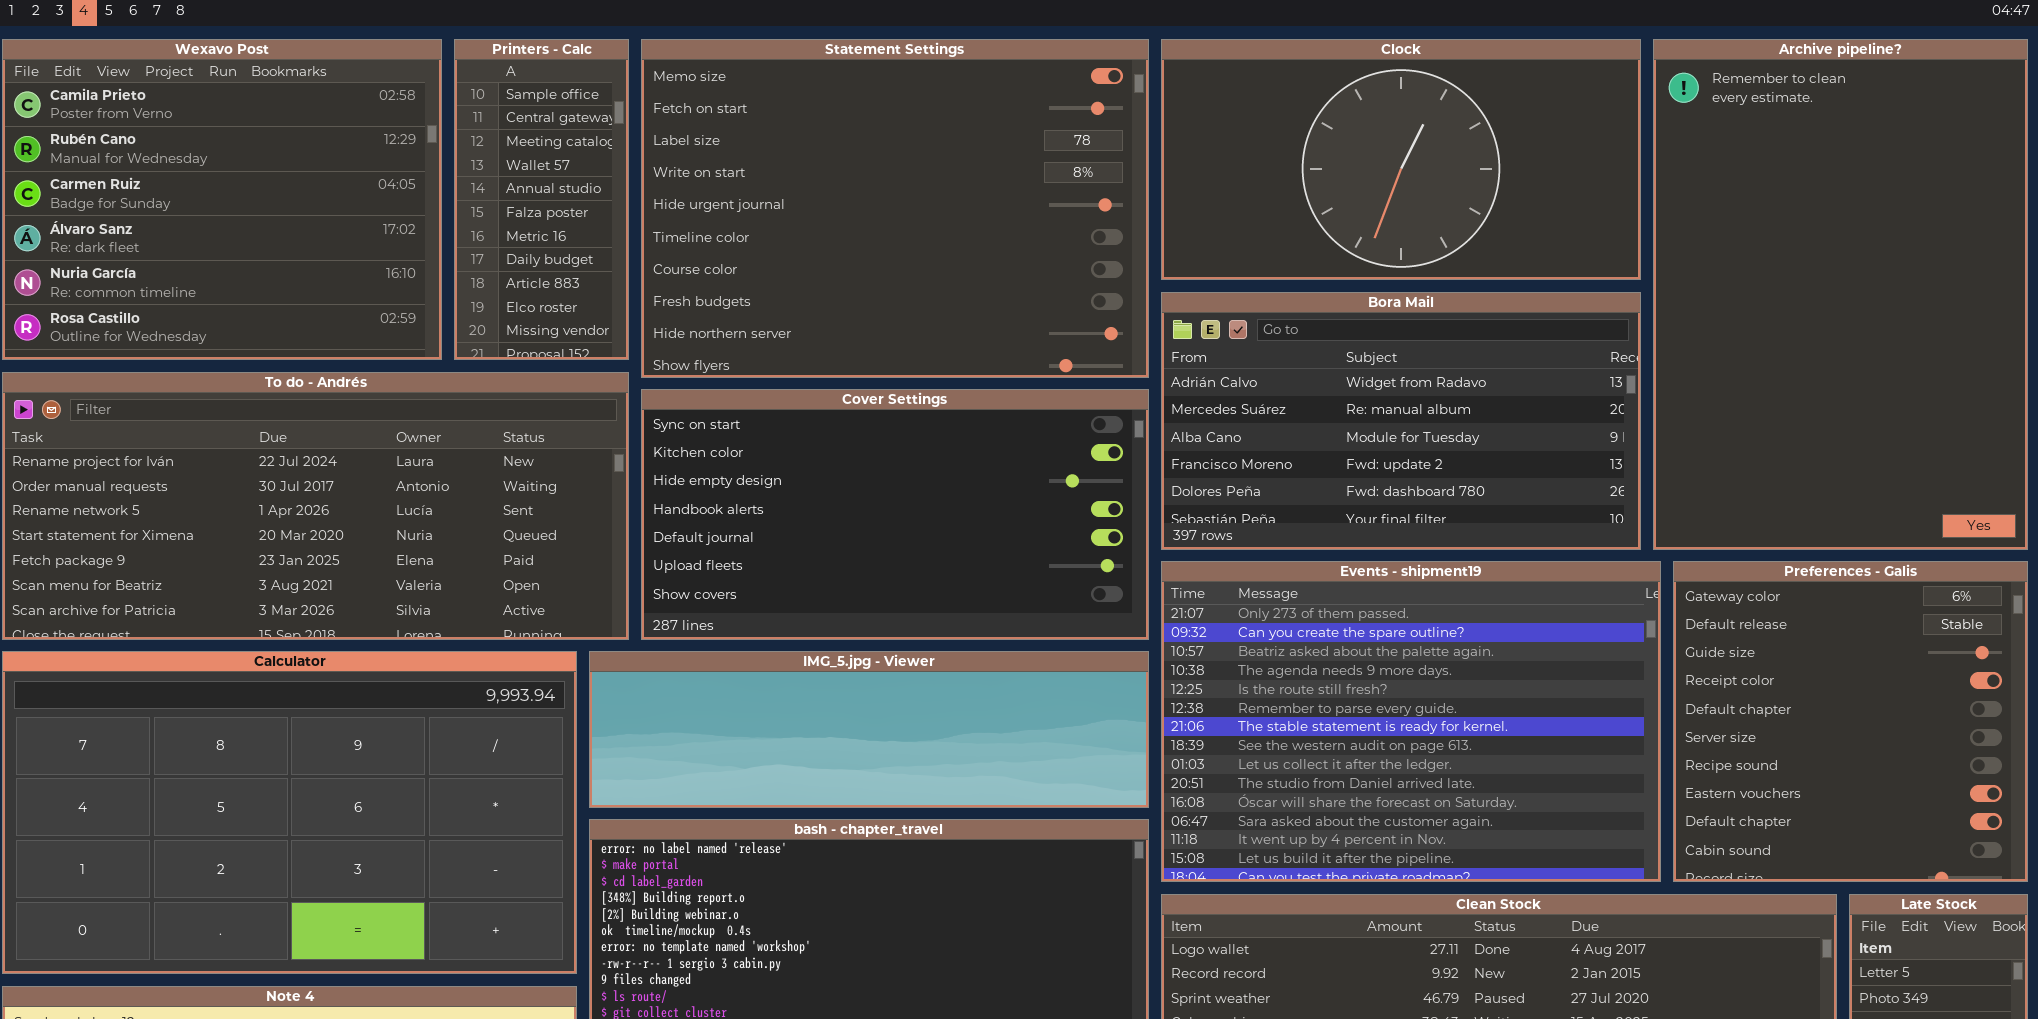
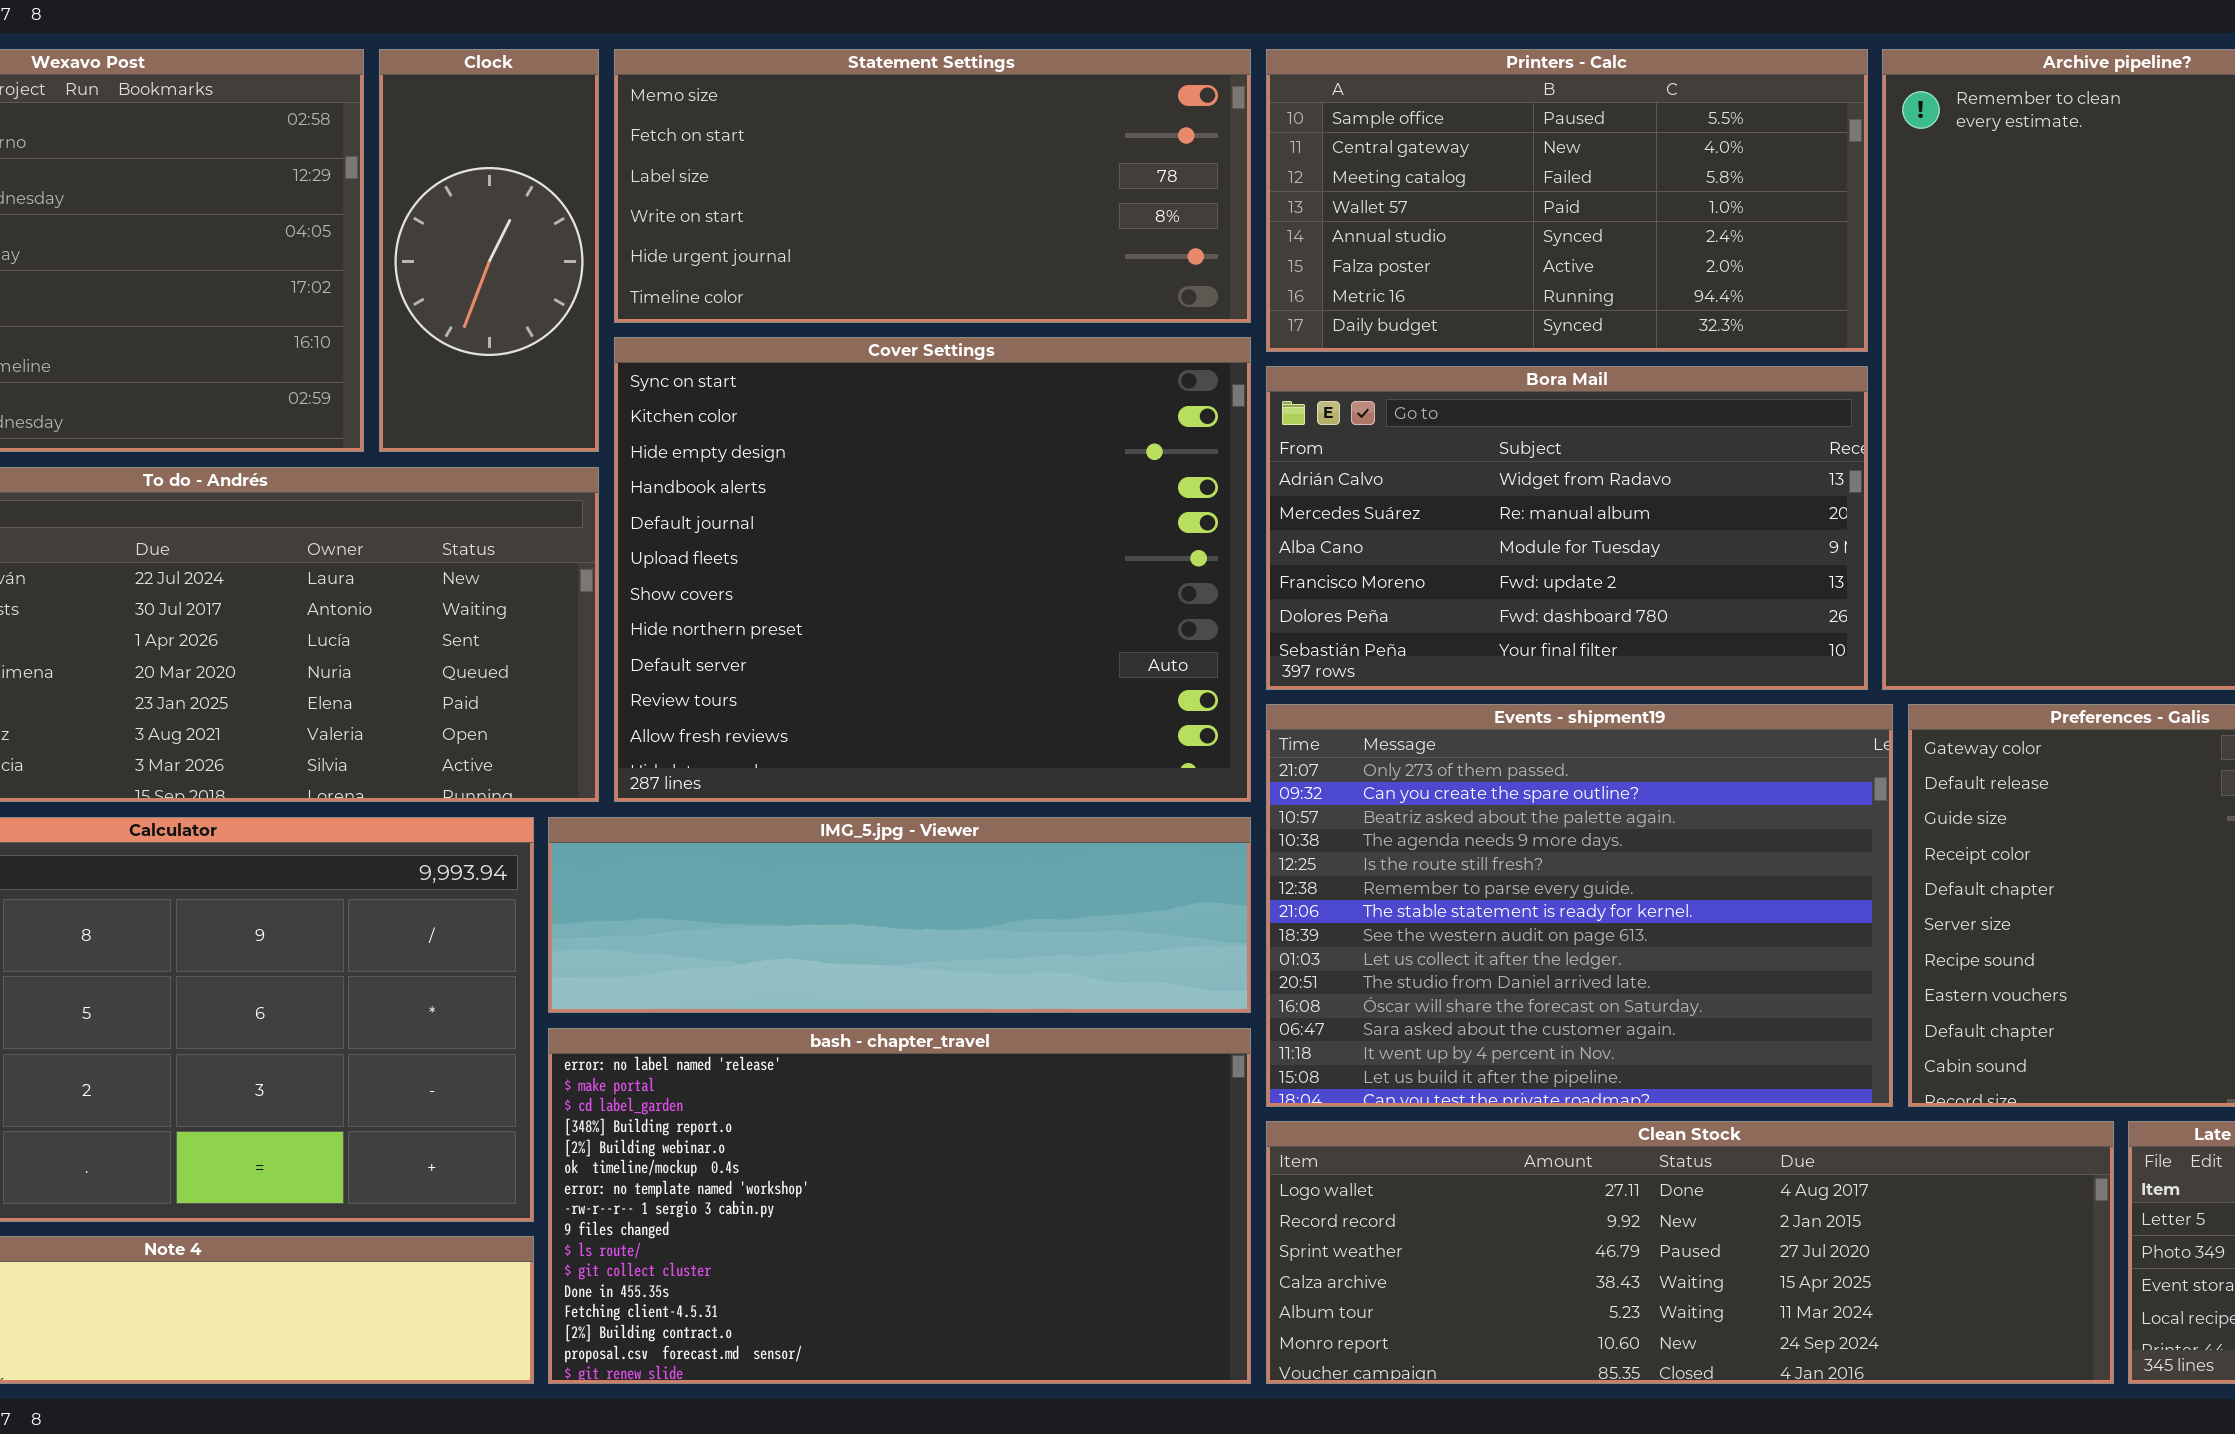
Printers - Calc: [454,39,629,360] -> [1266,49,1868,352], moved, resized
Statement Settings: [641,39,1149,378] -> [614,49,1251,323], resized
Clock: [1161,39,1641,280] -> [379,49,599,452], moved, resized
Cover Settings: [641,389,1149,640] -> [614,337,1251,802], resized

